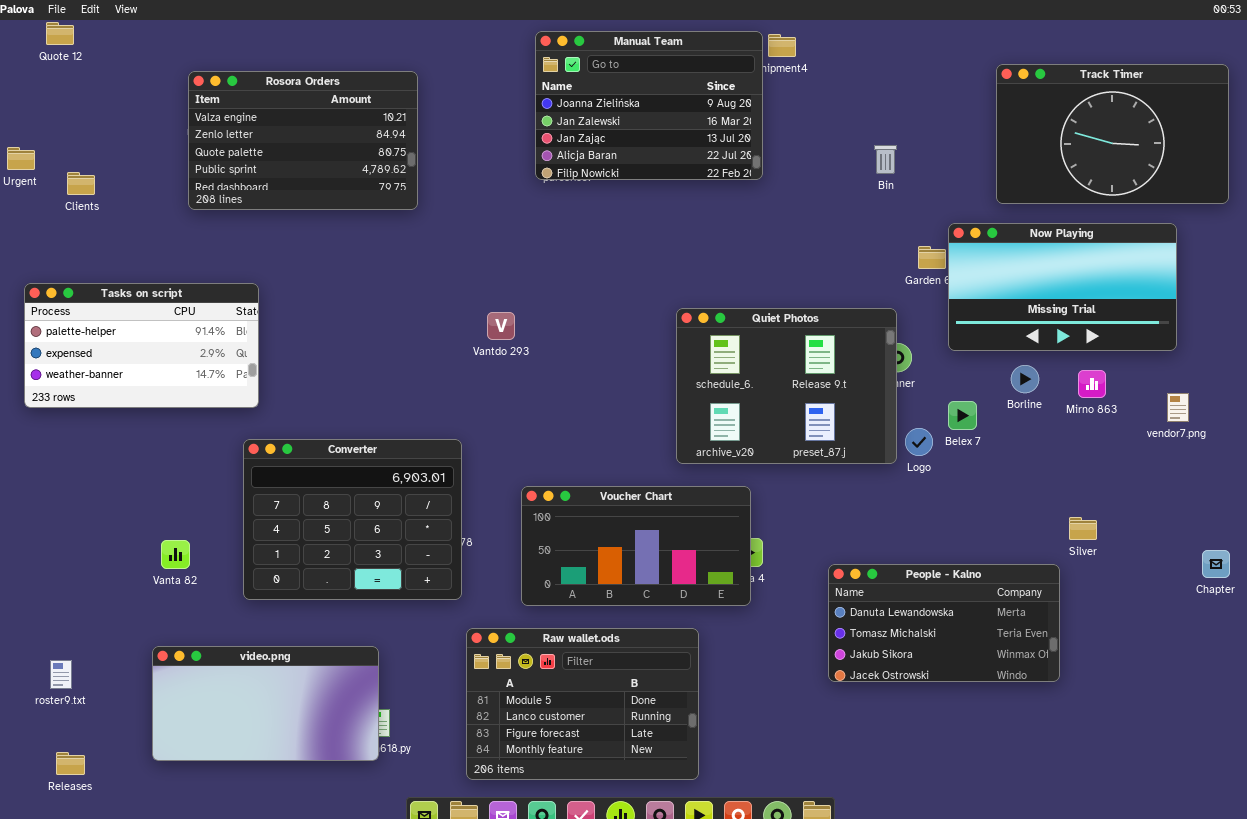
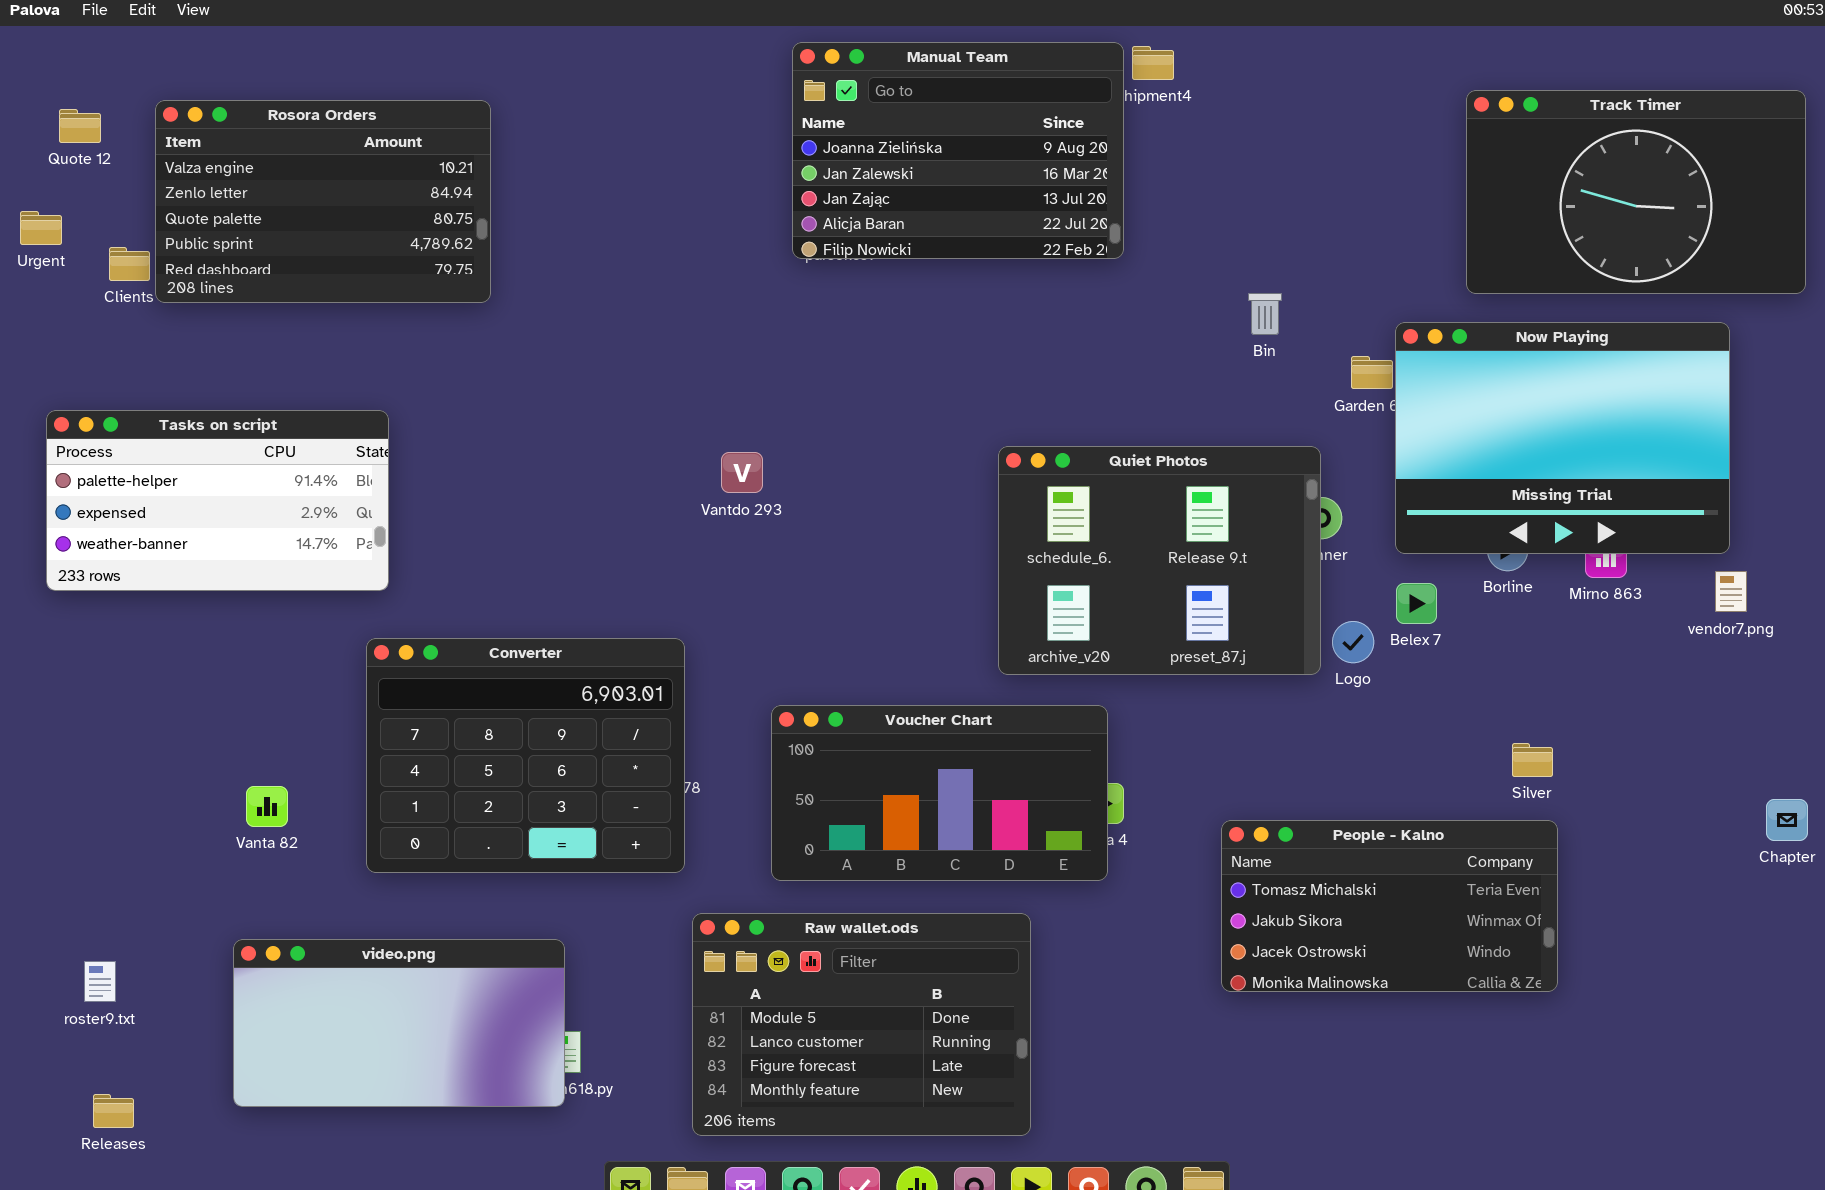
Quote 12: [46,22,74,45] -> [59,109,101,143], moved
Rosora Orders: [188,71,418,210] -> [155,100,491,303], moved
Bin: [874,145,897,174] -> [1248,293,1282,335], moved
Now Playing: [948,223,1177,351] -> [1395,322,1730,554], resized
Silver: [1069,517,1097,540] -> [1512,743,1553,777], moved
People - Kalno: [828,564,1060,682] -> [1221,820,1558,992], scrolled down 1 row

